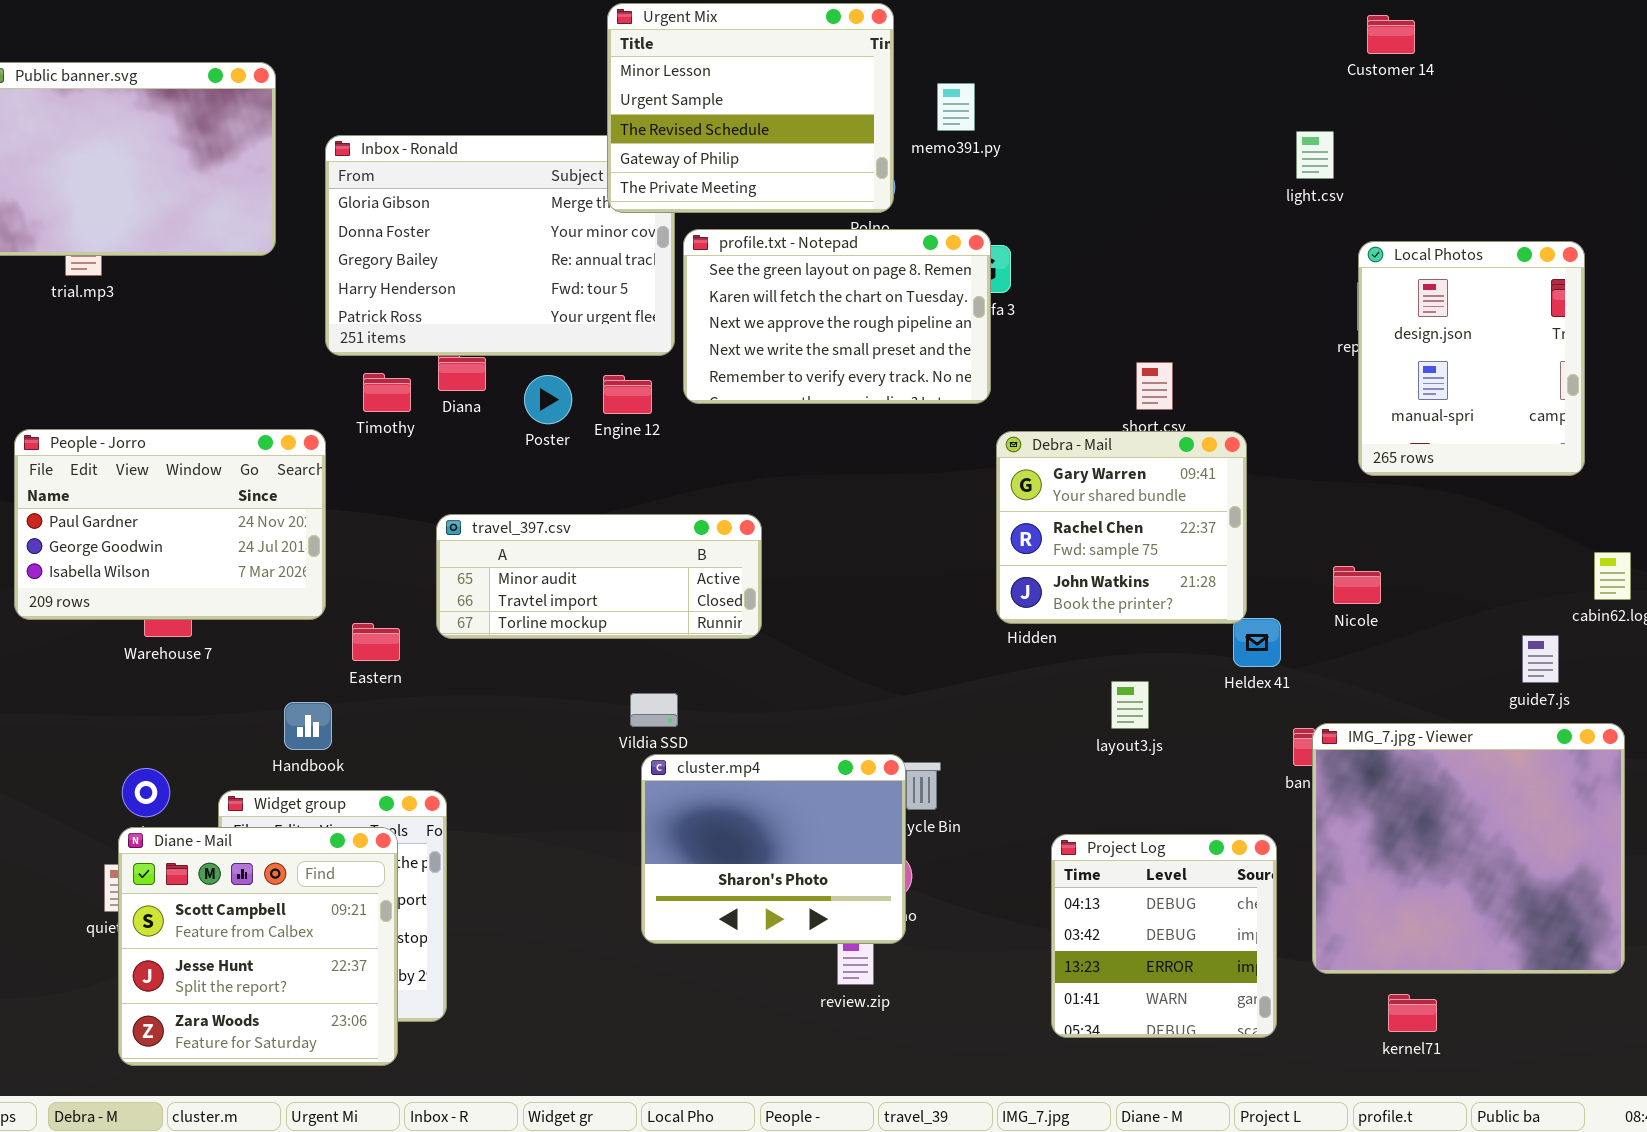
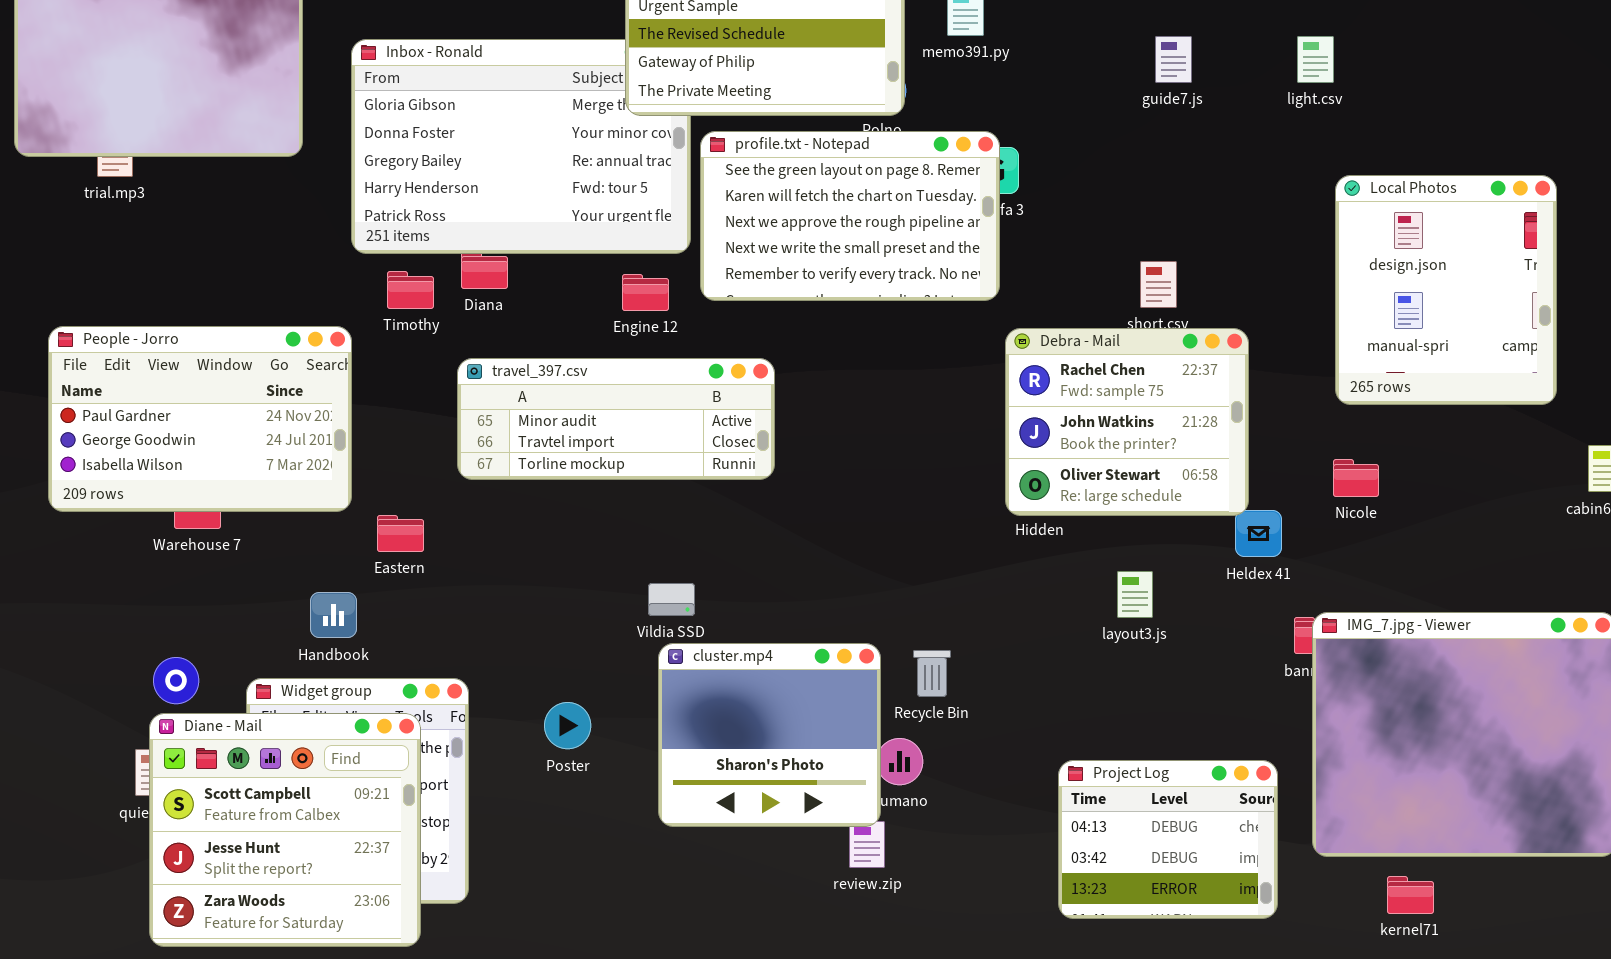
Local Photos: [1358,241,1585,476] -> [1335,175,1557,405], moved
Poster: [524,375,572,424] -> [544,702,591,749], moved
Debra - Mail: [996,431,1247,624] -> [1005,328,1249,516], scrolled down 1 row
travel_397.csv: [436,514,762,639] -> [457,358,775,480], moved
guide7.js: [1522,635,1559,683] -> [1155,36,1192,83], moved
cluster.mp4: [641,754,906,944] -> [658,643,881,827], resized
Project Log: [1051,834,1277,1038] -> [1058,760,1278,919], resized

